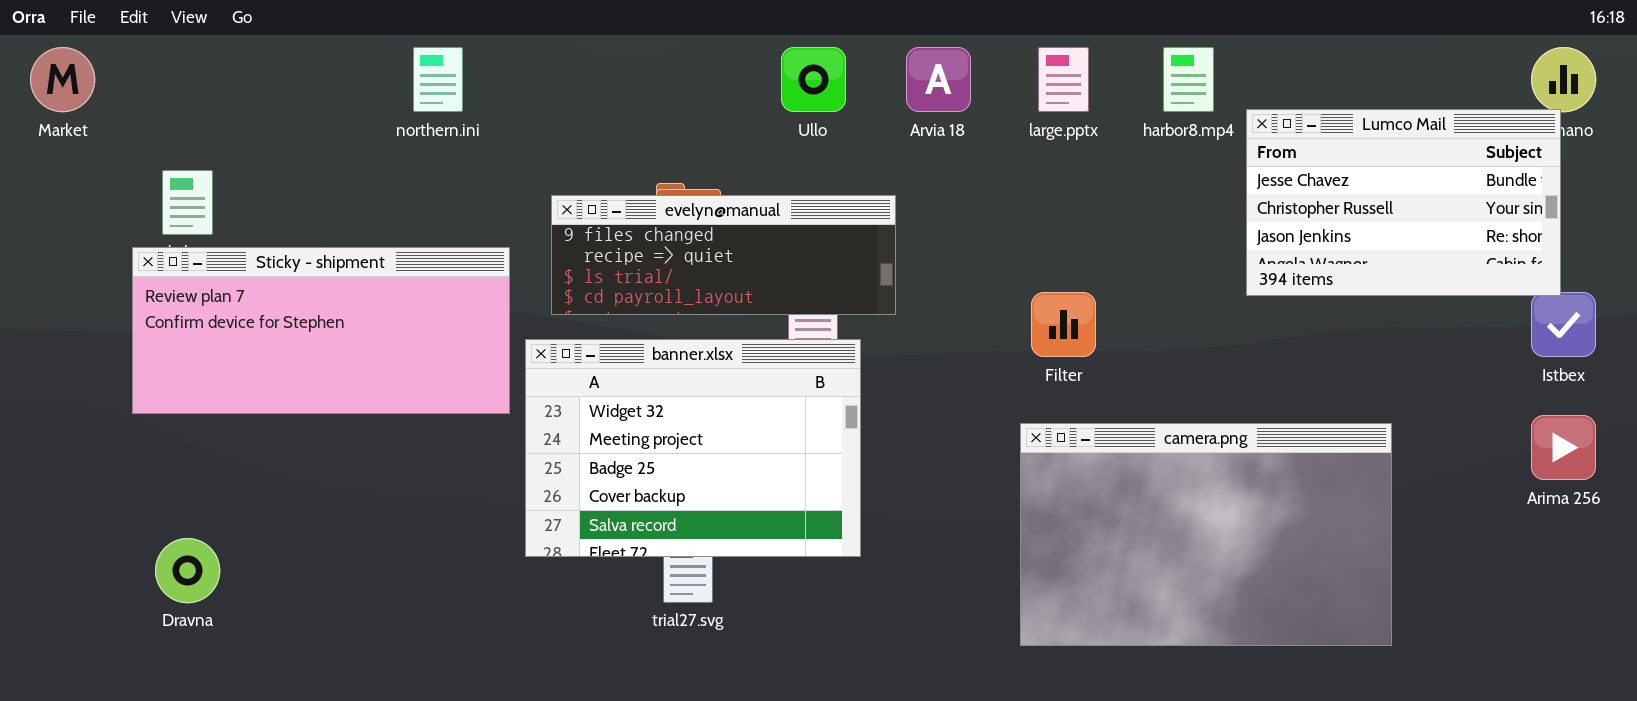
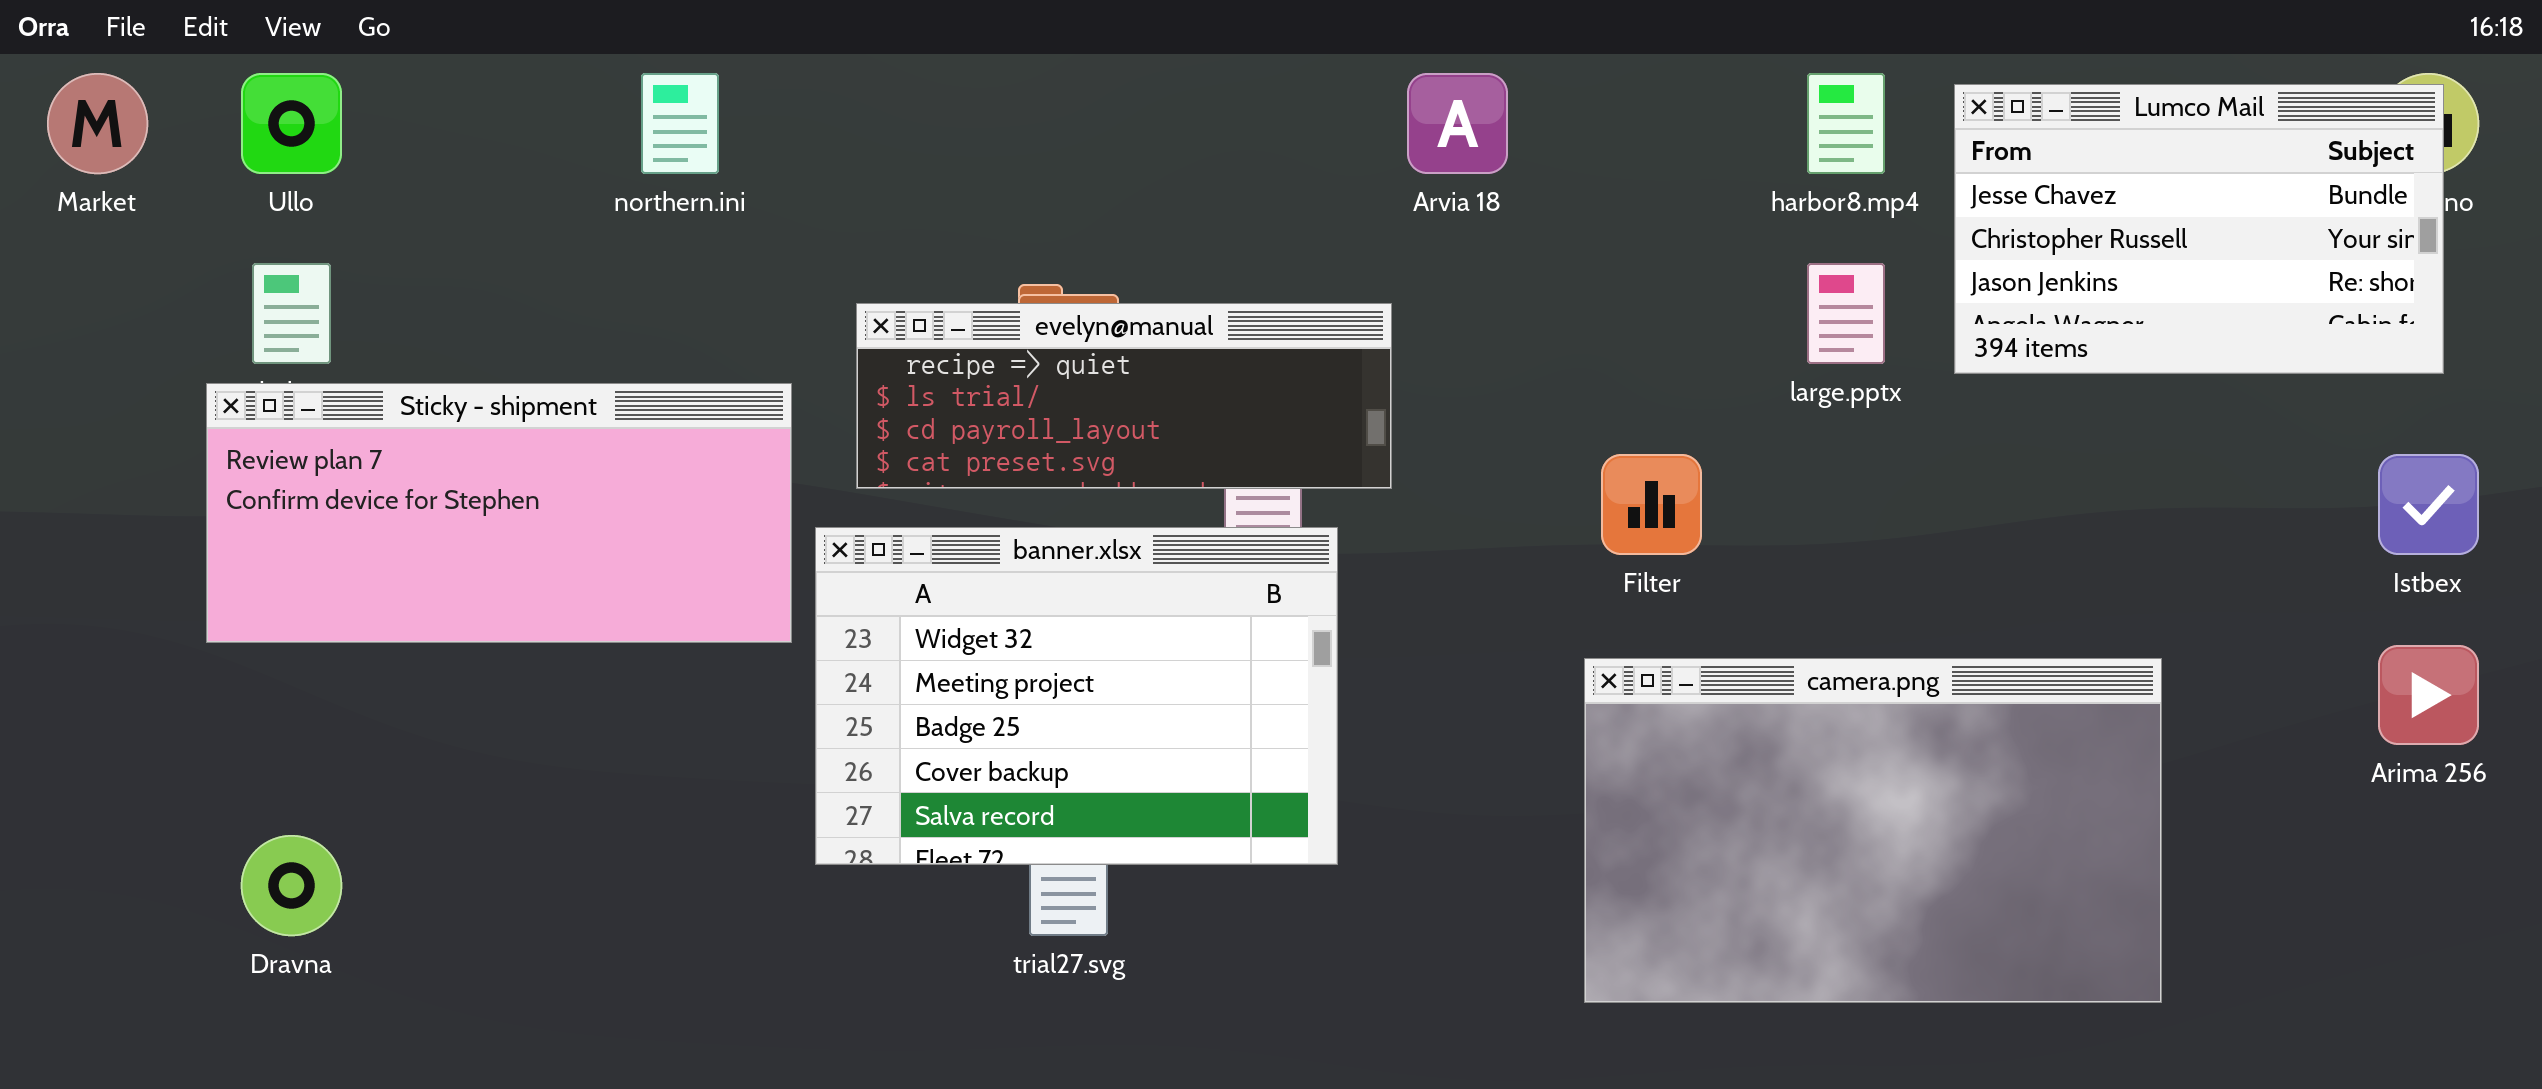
Ullo: [781,47,846,112] -> [241,73,342,174], moved
large.pptx: [1038,47,1089,112] -> [1807,263,1885,364], moved
Lumco Mail: [1246,109,1561,296] -> [1954,84,2444,374], moved
evelyn@manual: [551,195,896,315] -> [856,303,1392,489], scrolled down 1 row

